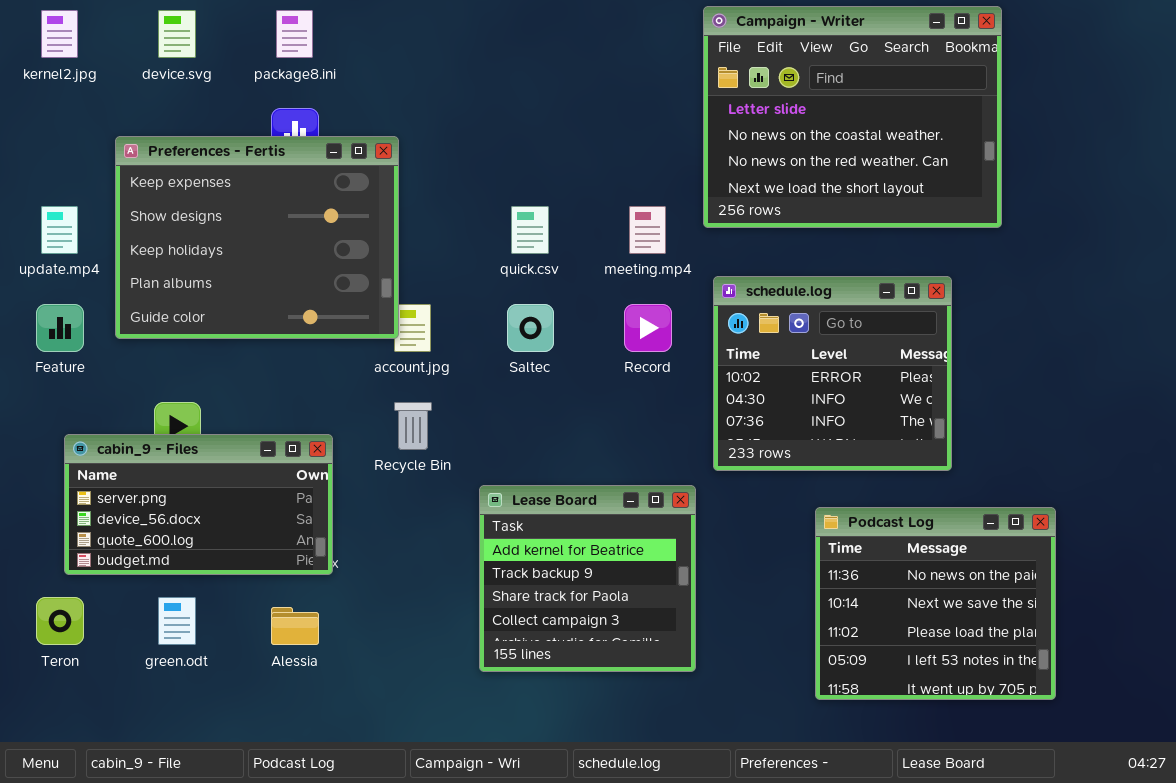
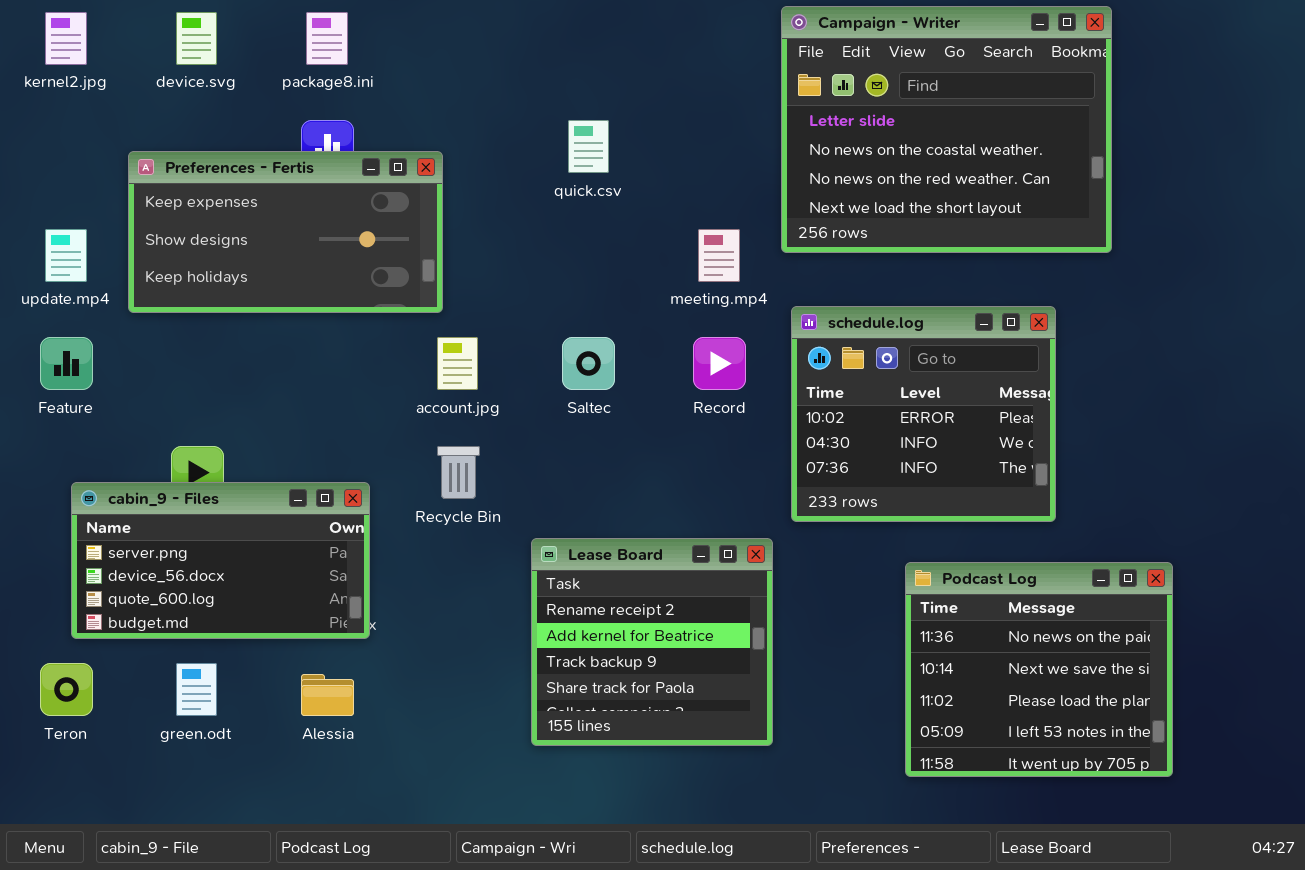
Preferences - Fertis: [115,136,399,339] -> [128,151,443,313], resized
quick.csv: [511,206,549,254] -> [568,120,609,173], moved
Lease Board: [479,485,696,672] -> [531,538,773,746], scrolled up 1 row

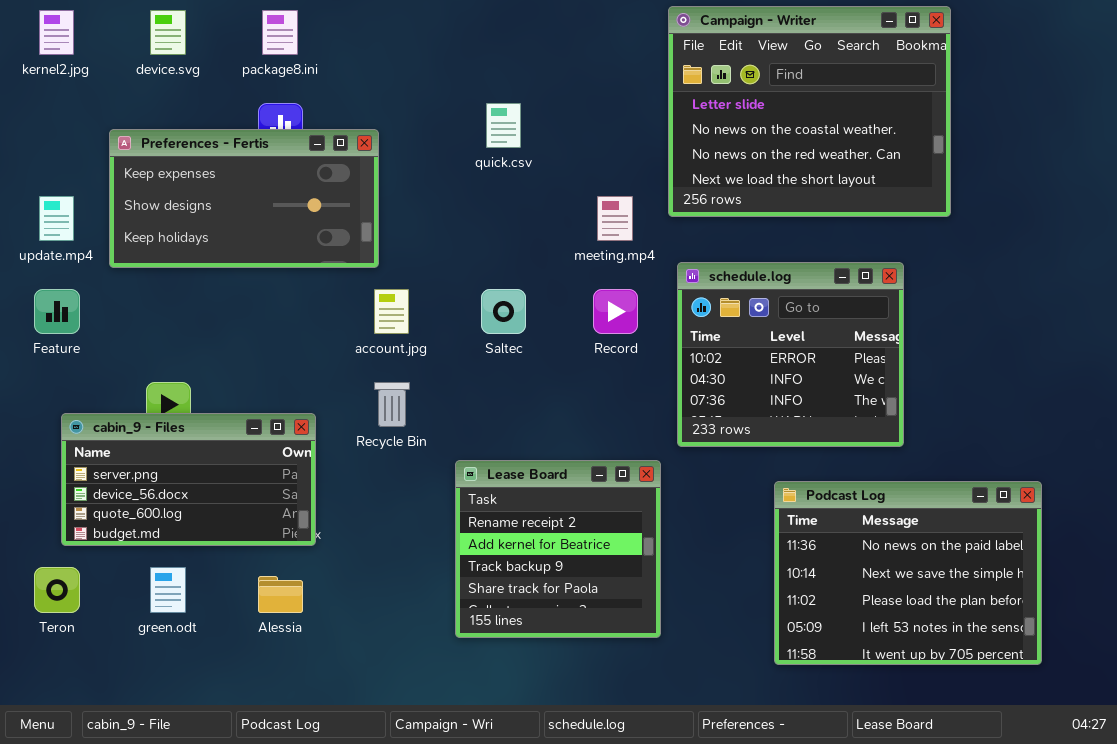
Podcast Log: [905,562,1173,777] -> [774,481,1042,665], resized

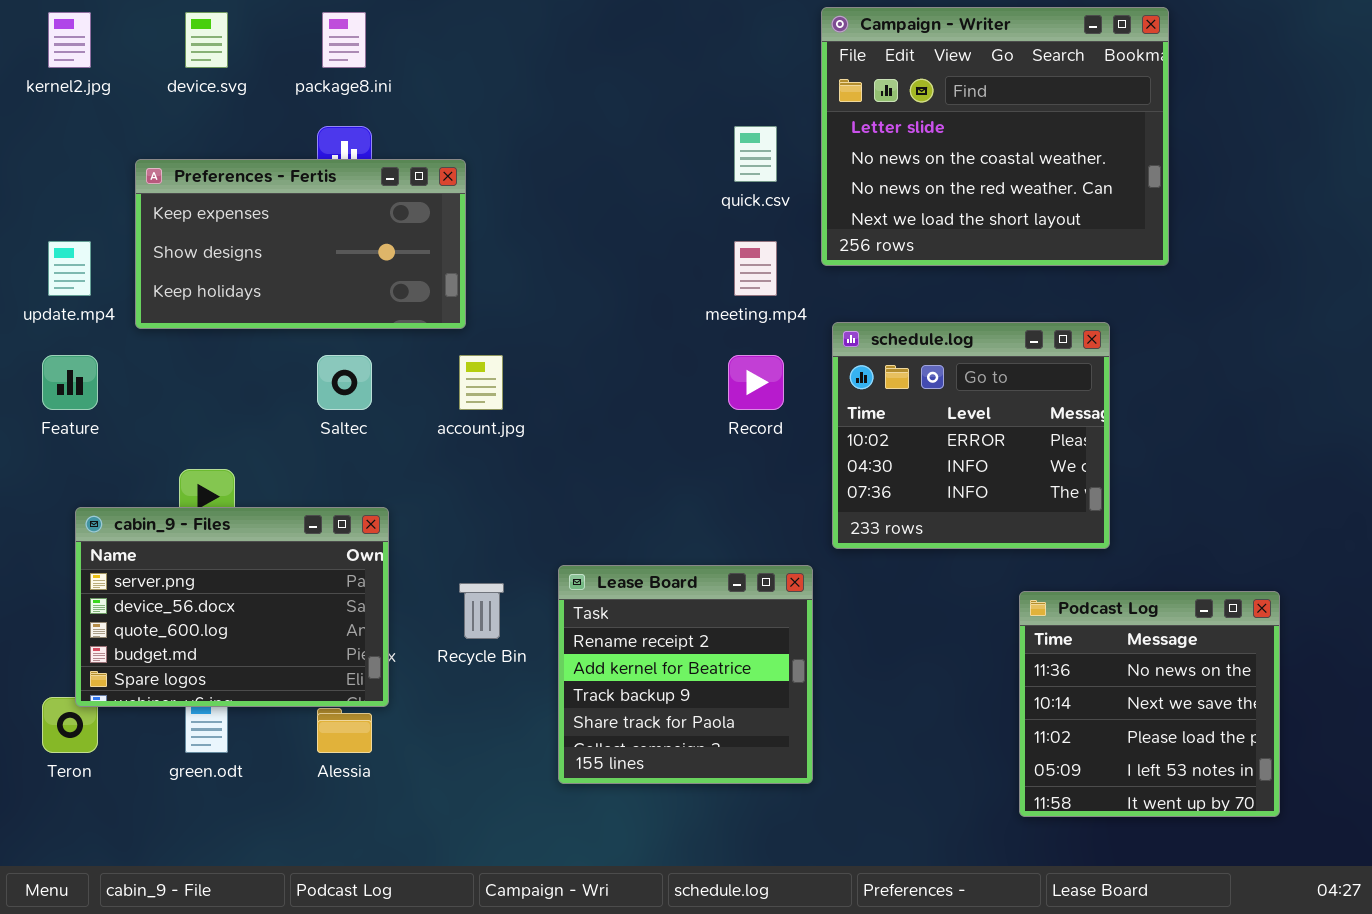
quick.csv: [486,103,521,148] -> [734,126,777,182], moved
Saltec: [481,289,526,334] -> [317,355,372,410], moved
Recycle Bin: [374,382,410,427] -> [459,583,504,639], moved
cabin_9 - Files: [61,413,316,546] -> [75,507,389,707], resized
Podcast Log: [774,481,1042,665] -> [1019,591,1280,817], resized

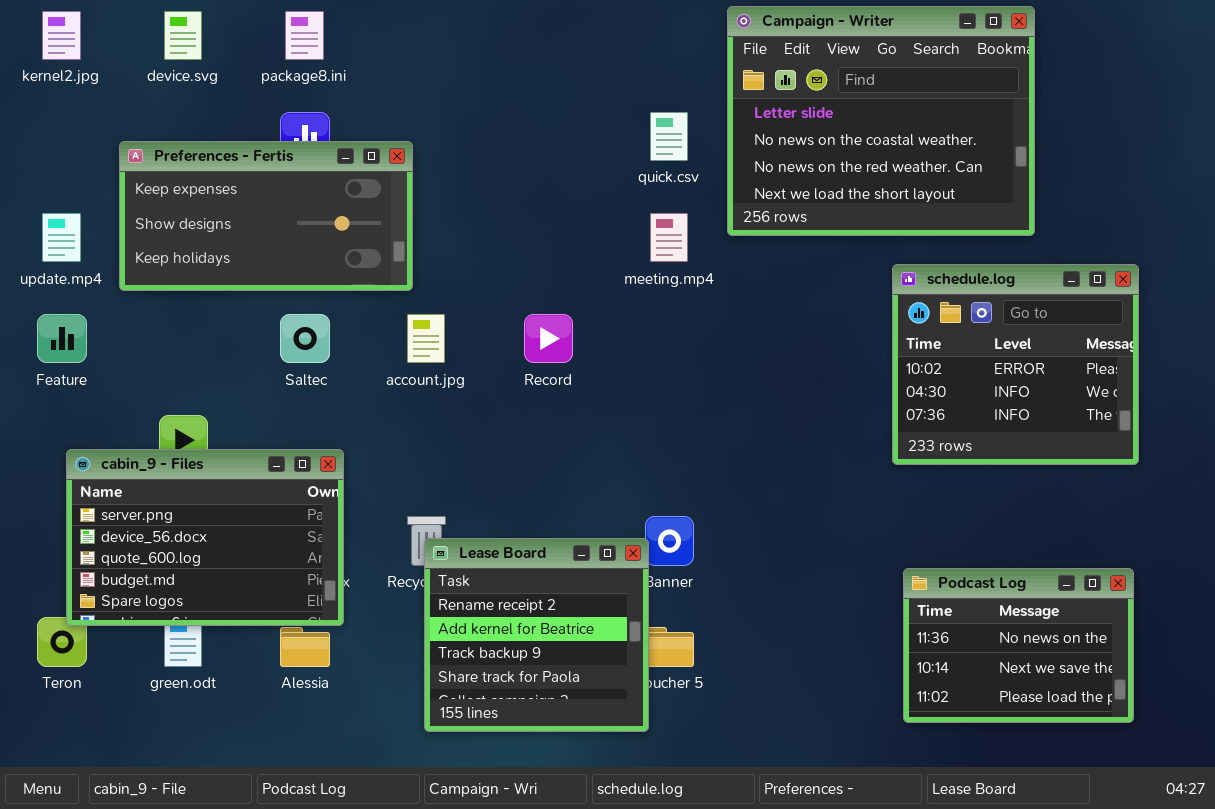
schedule.log: [832,322,1110,549] -> [892,264,1139,465], moved
Record: [728,355,784,410] -> [524,314,573,363], moved
Lease Board: [558,565,813,784] -> [424,538,649,732], moved
Podcast Log: [1019,591,1280,817] -> [903,568,1134,723], resized

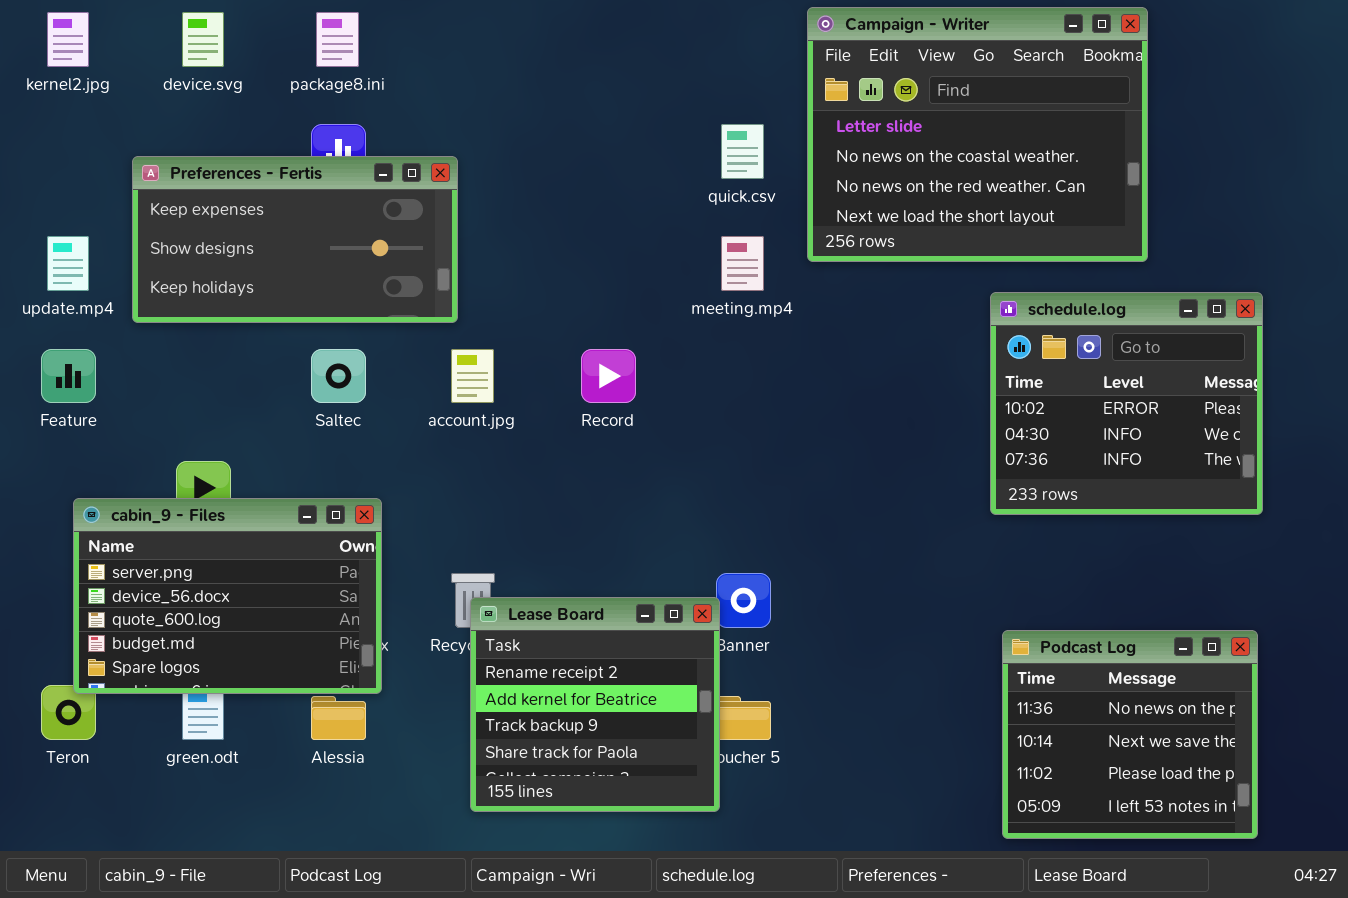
Podcast Log: [903,568,1134,723] -> [1002,630,1258,839], resized

